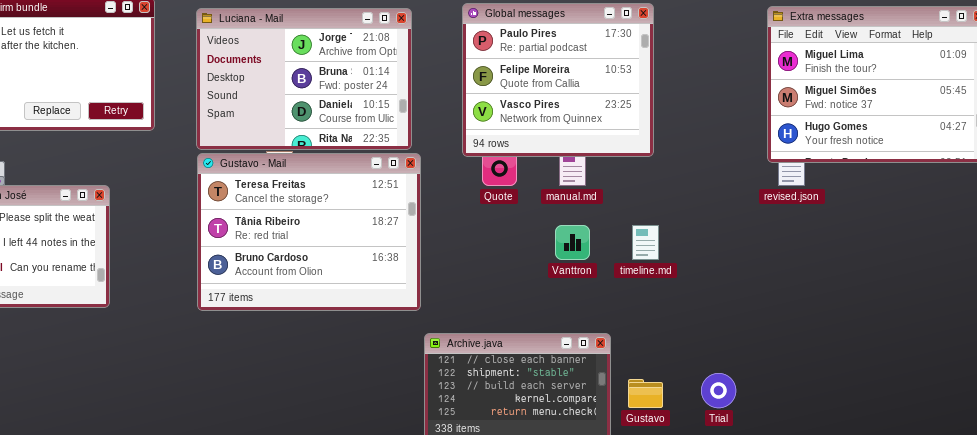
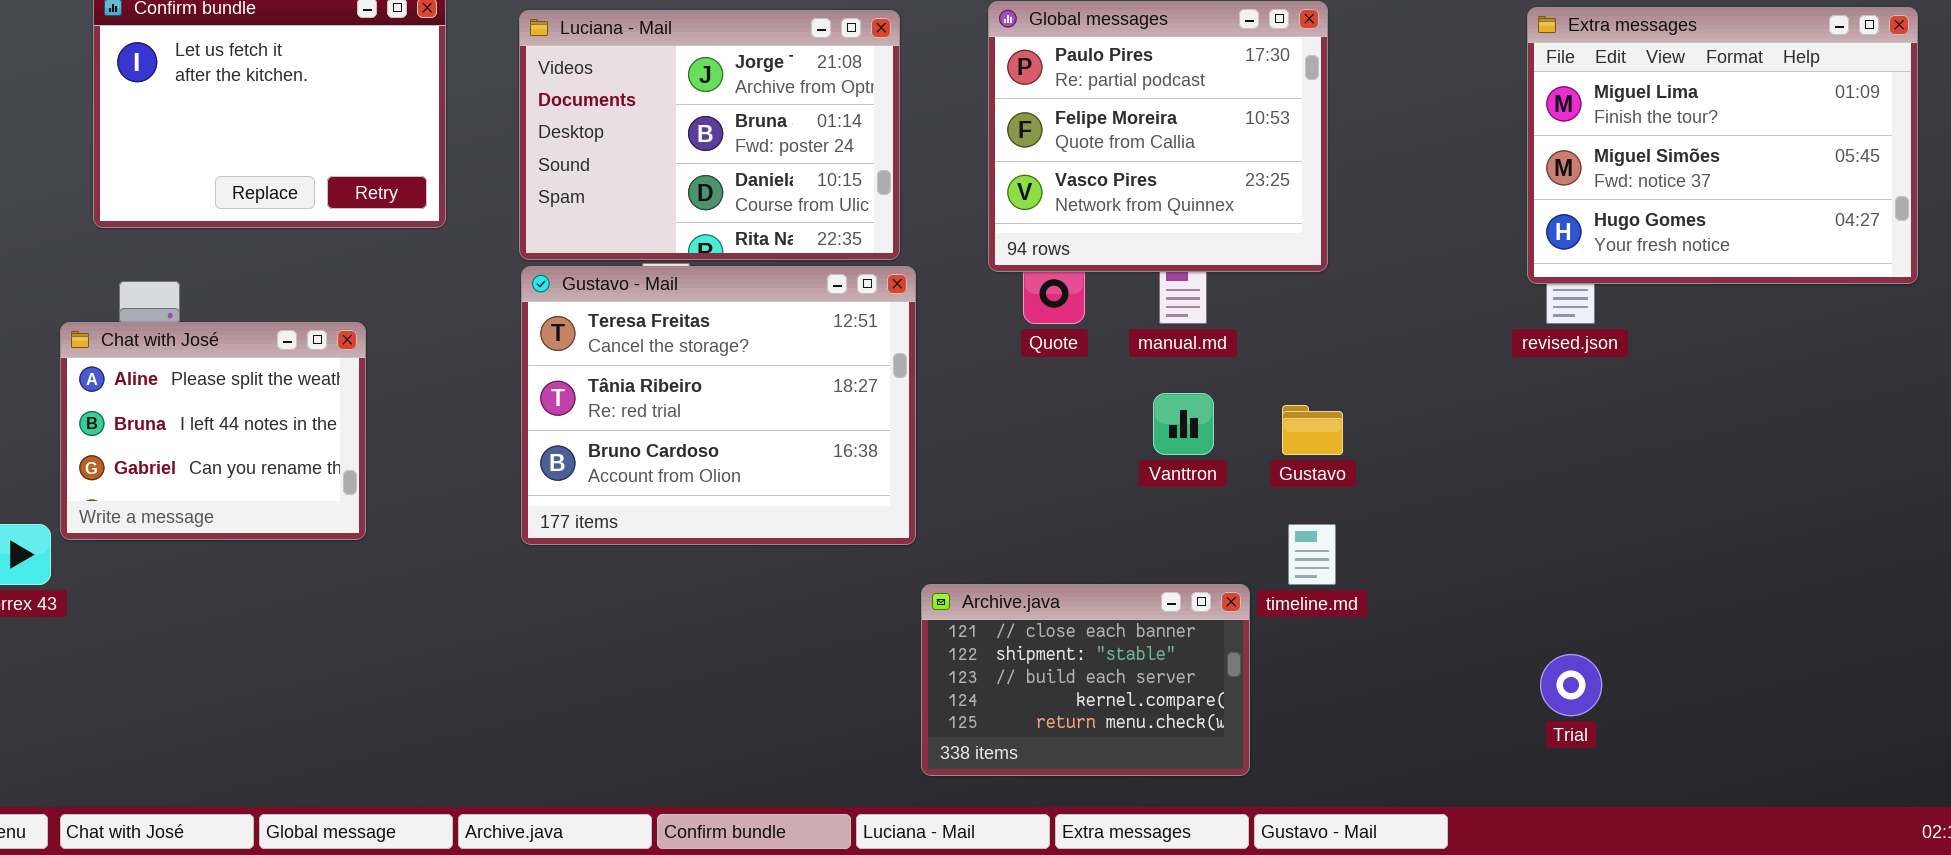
timeline.md: [632,225,659,260] -> [1288,524,1336,585], moved
Trial: [701,373,736,408] -> [1540,654,1602,716], moved
Gustavo: [628,379,663,408] -> [1282,405,1343,455], moved

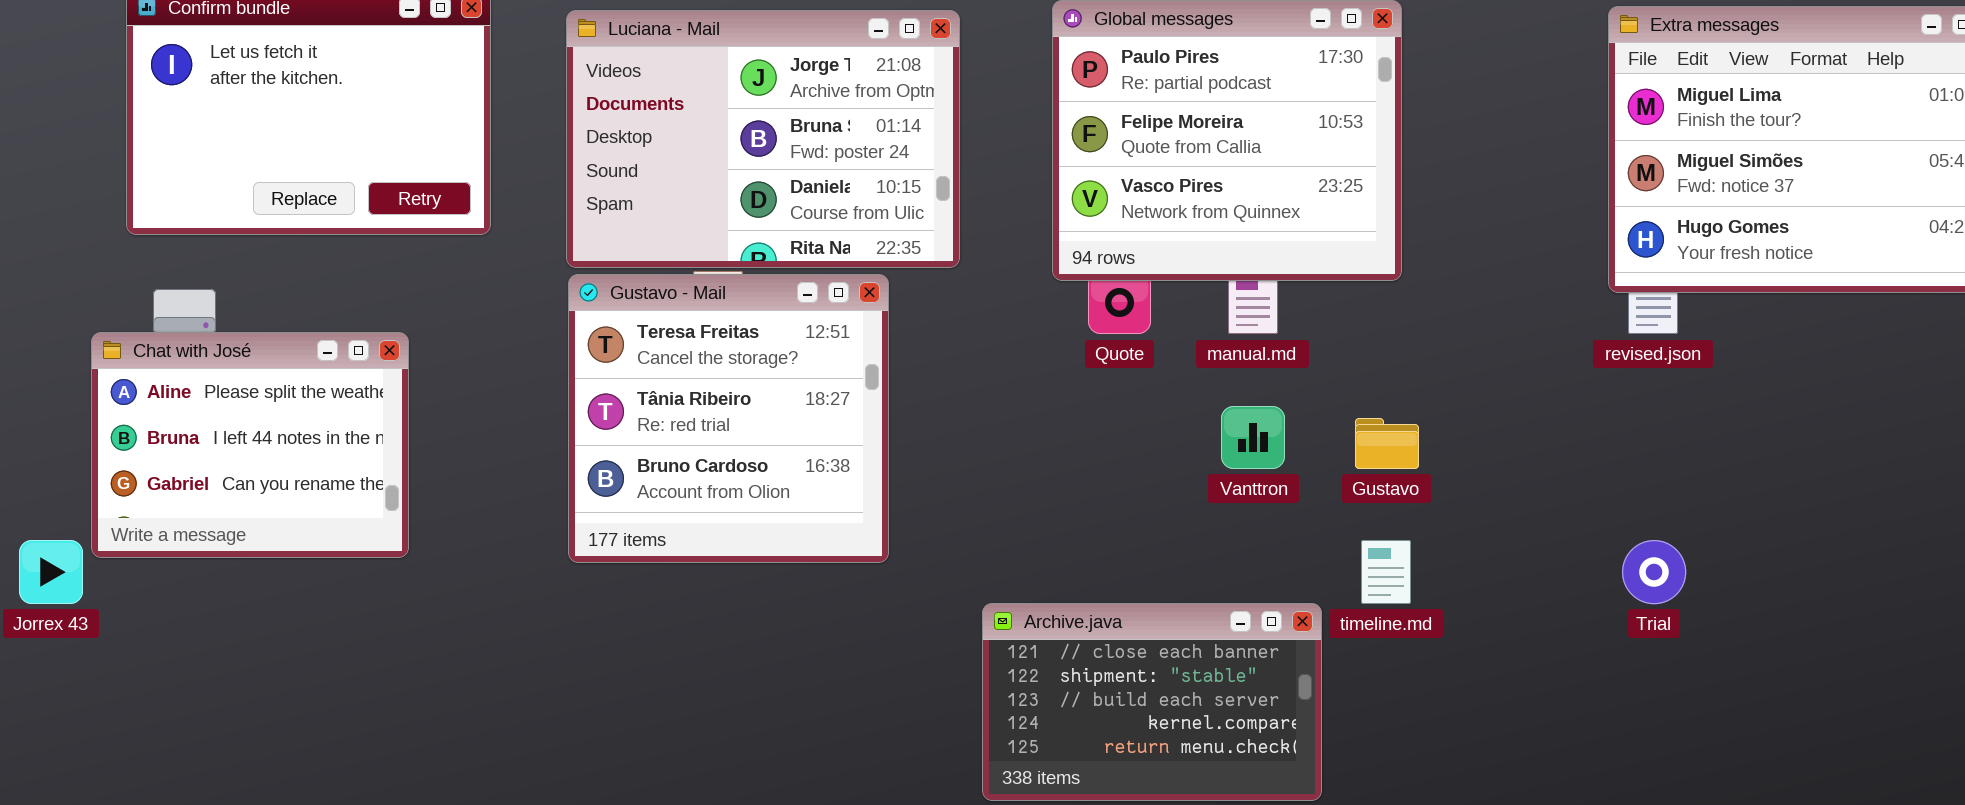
Gustavo - Mail: [521,266,916,545] -> [568,274,889,563], resized
Trial: [1540,654,1602,716] -> [1622,540,1686,604], moved

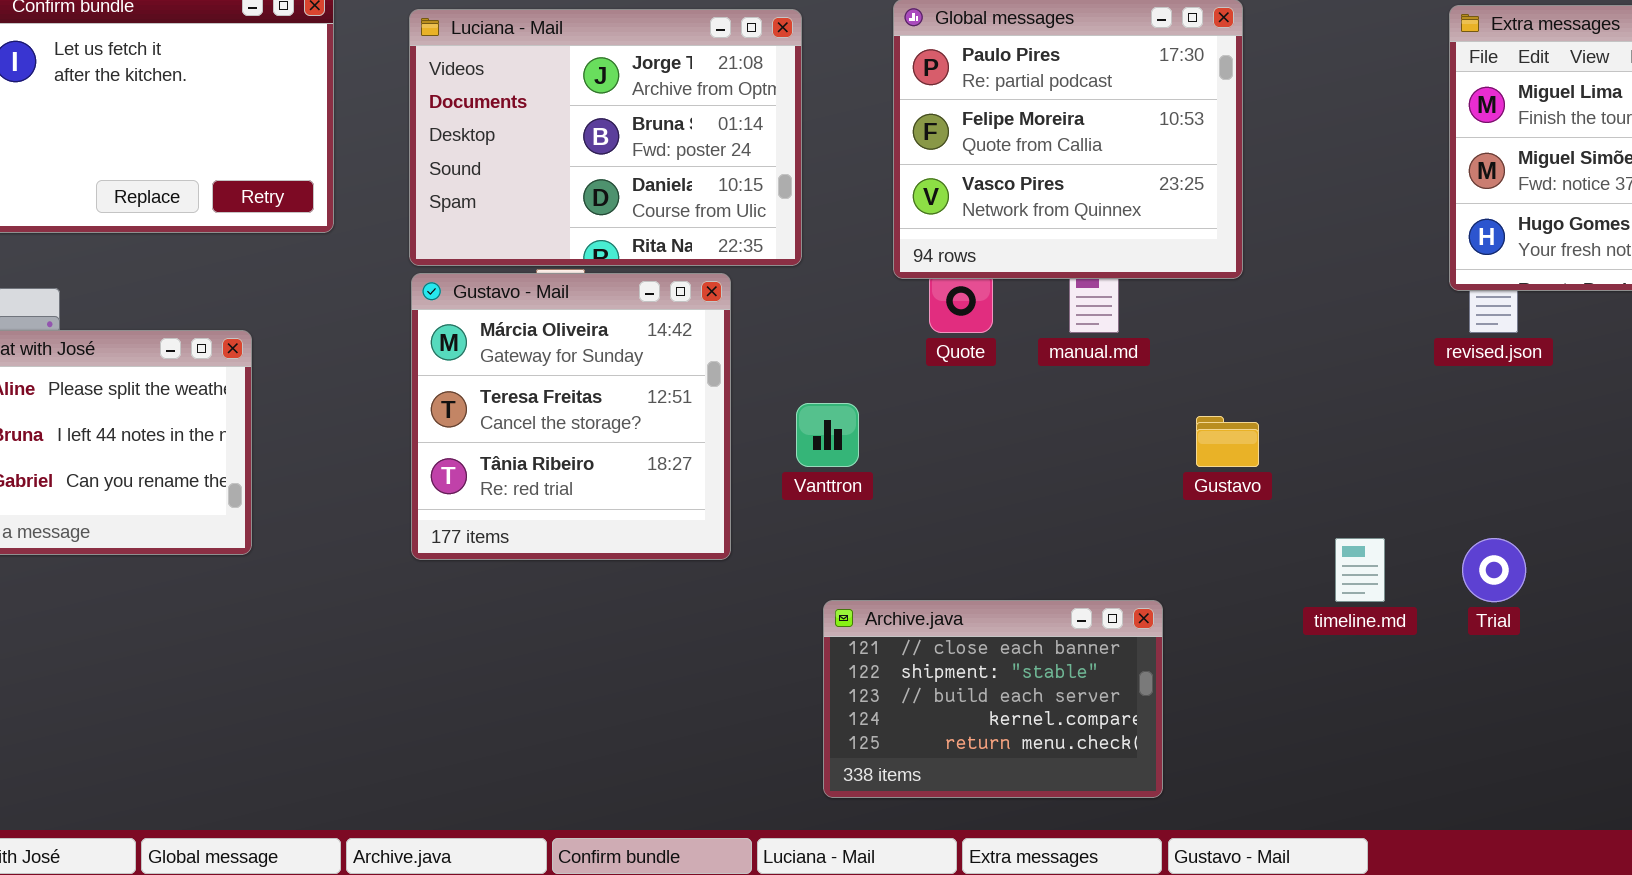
Gustavo - Mail: [568,274,889,563] -> [411,273,731,560], scrolled up 1 row
Vanttron: [1221,406,1285,469] -> [796,403,859,467], moved
timeline.md: [1361,540,1411,604] -> [1335,538,1385,602], moved

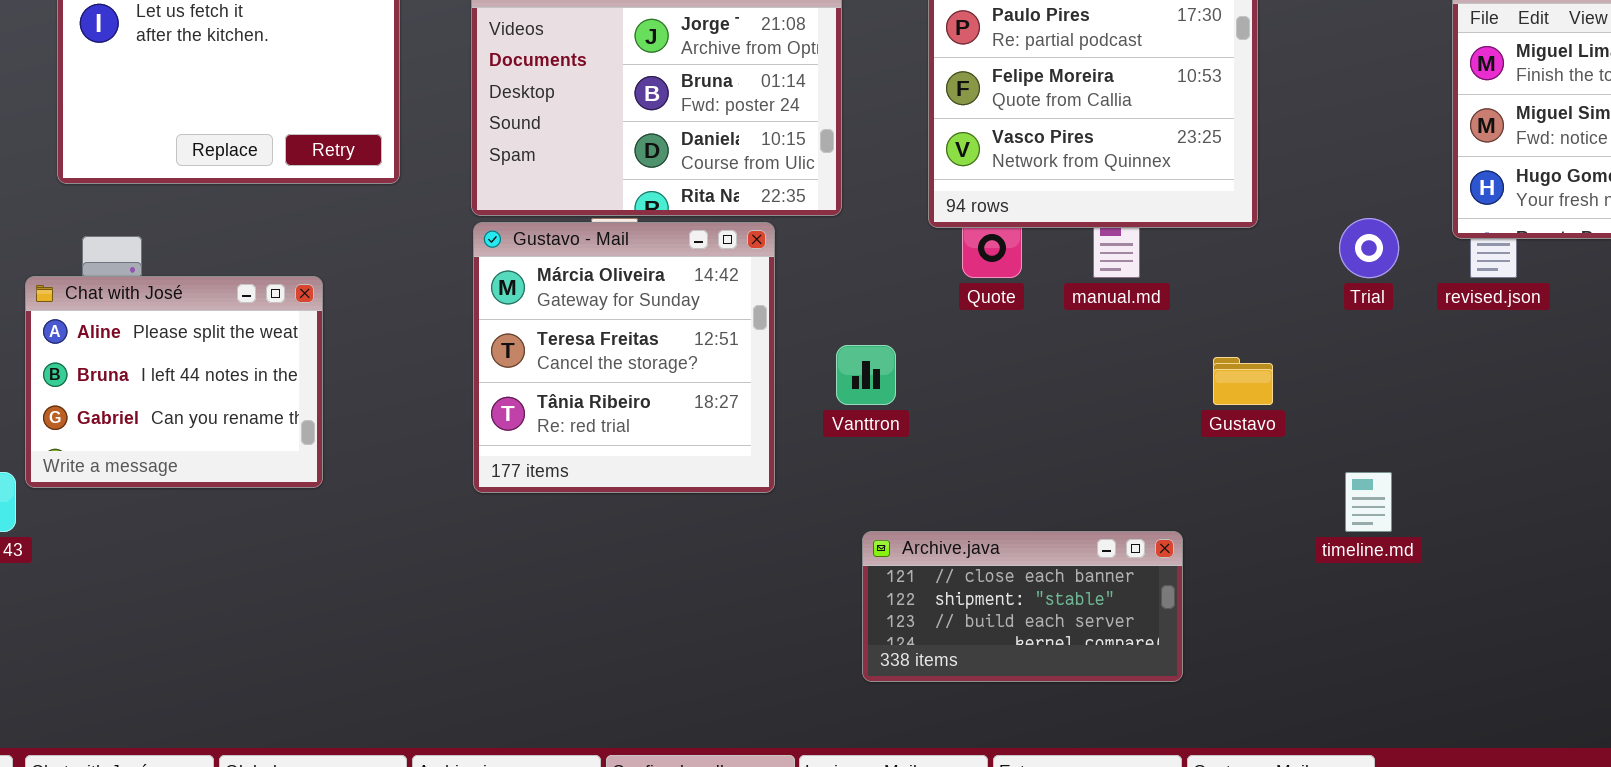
Trial: [1462,538,1526,602] -> [1339,218,1399,278], moved
Archive.java: [823,600,1163,798] -> [862,531,1183,682], resized

